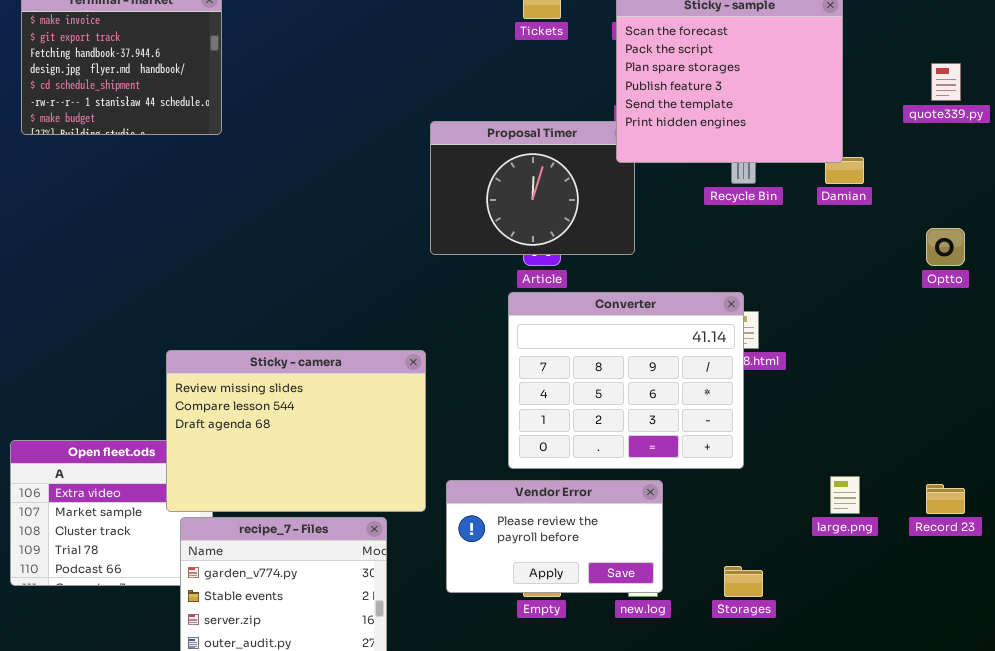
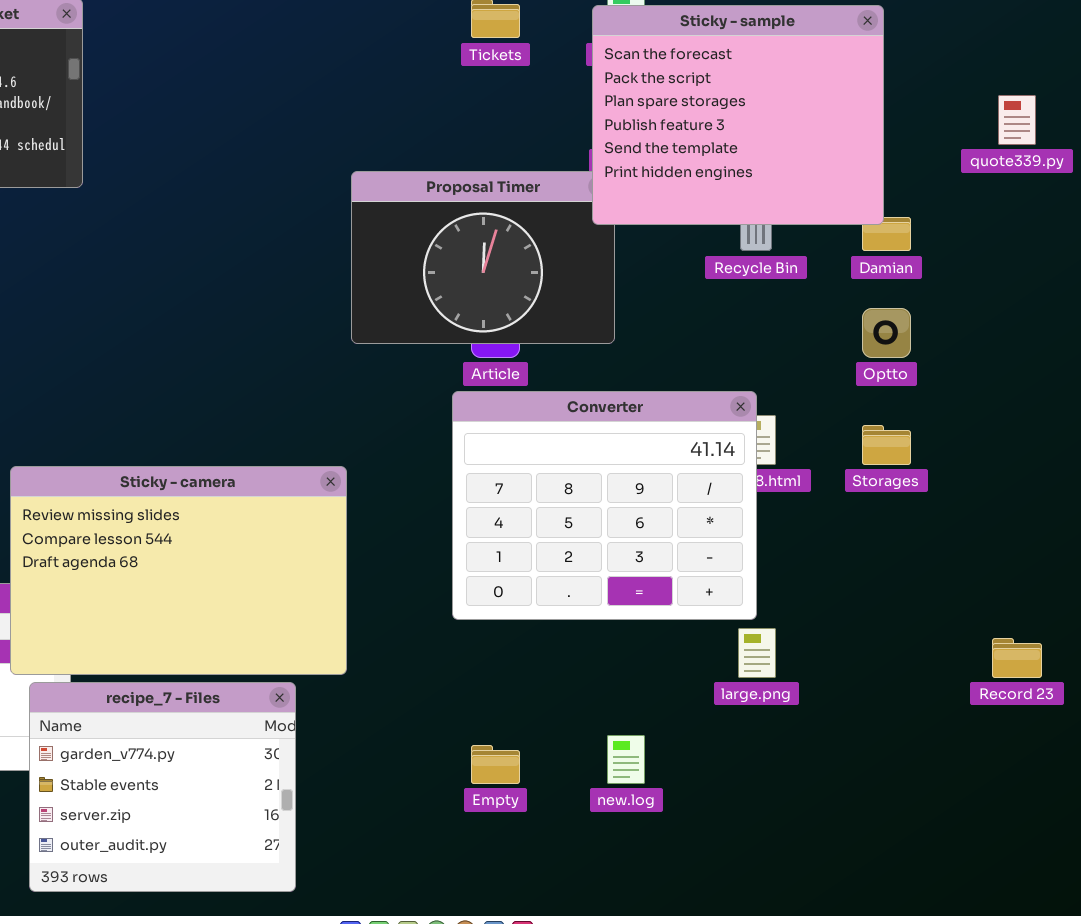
Optto: [926,228,965,266] -> [862,308,911,358], moved
large.png: [830,476,860,514] -> [738,628,776,678], moved
Vendor Error: [446,480,663,593] -> none, closed
Storages: [724,566,763,597] -> [862,425,911,465], moved

